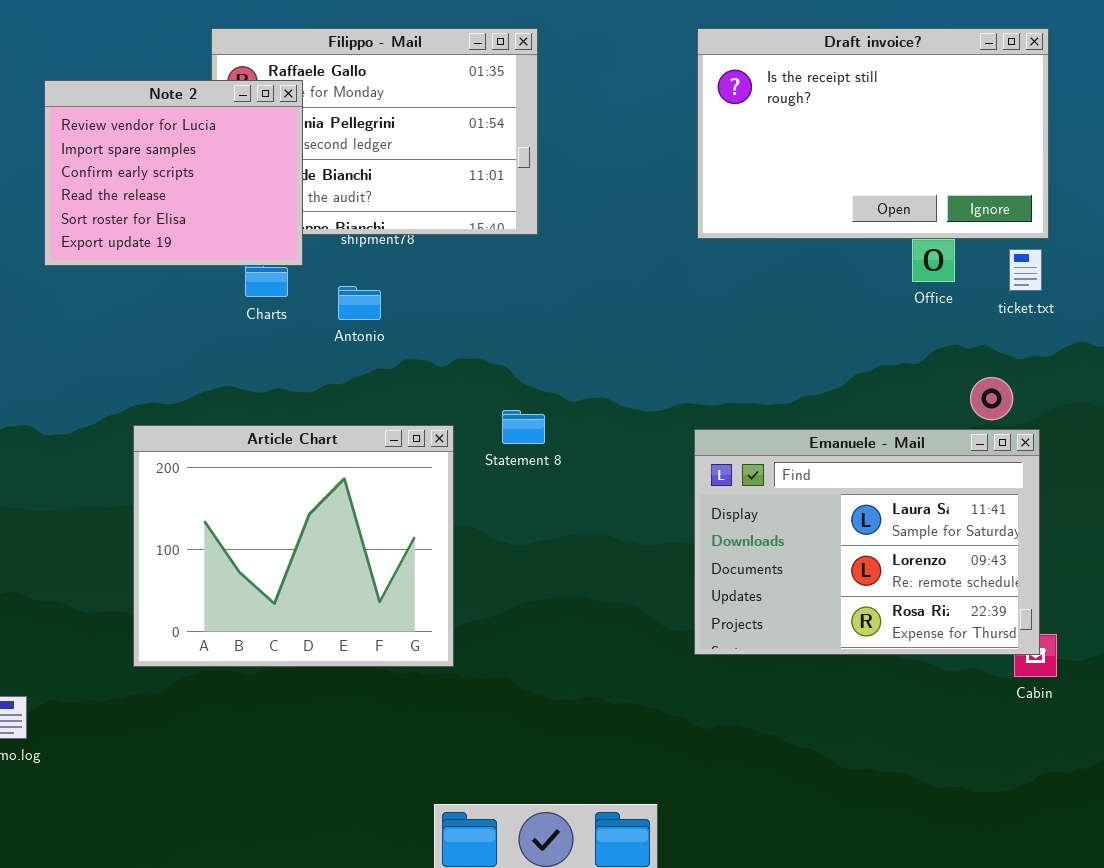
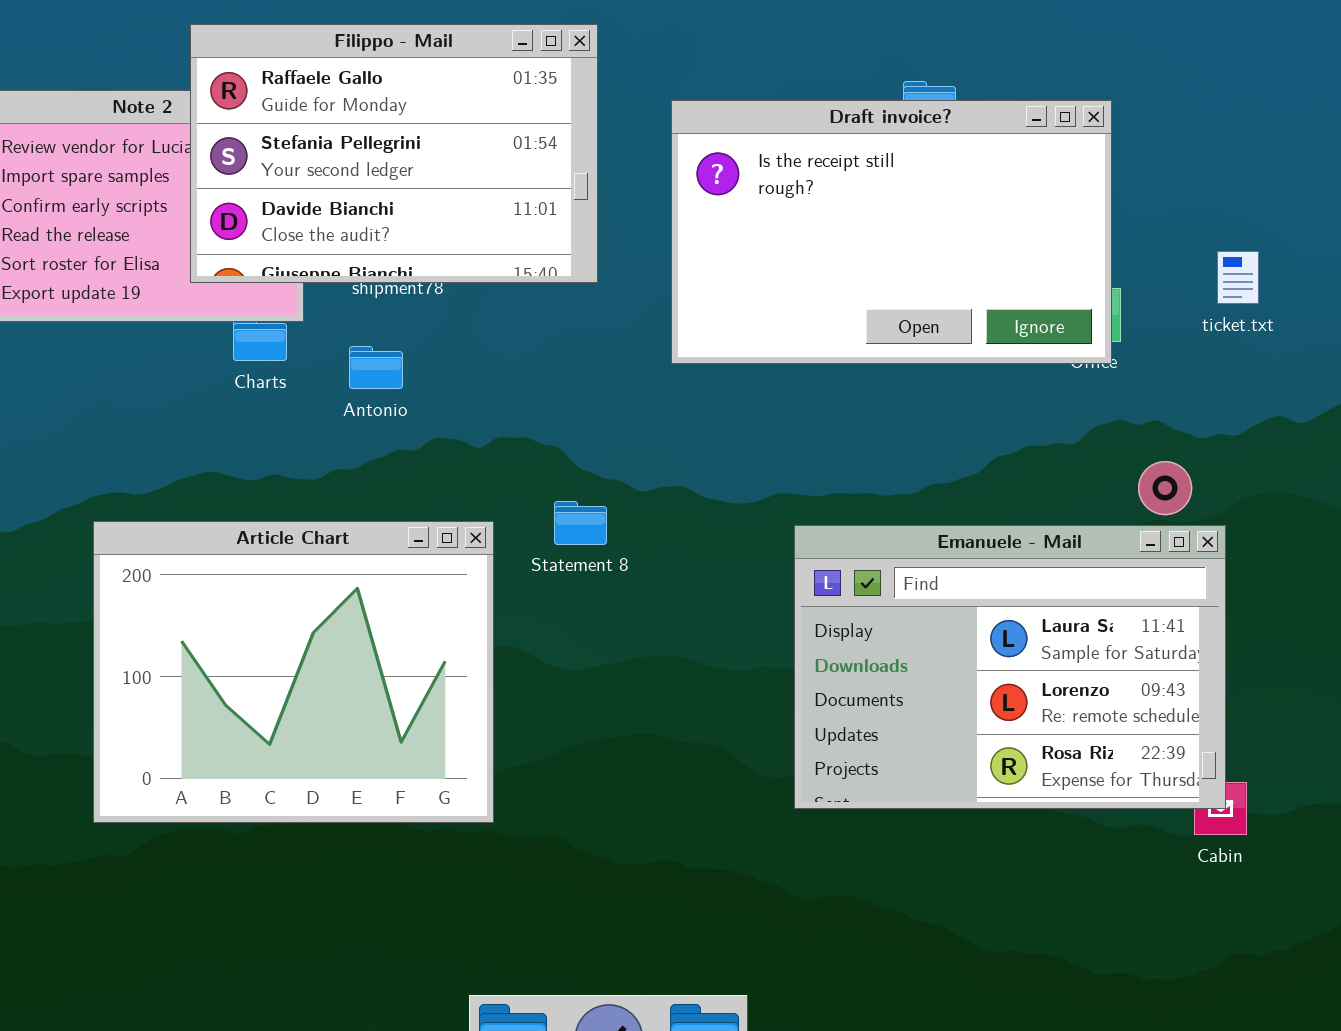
Filippo - Mail: [211,28,538,235] -> [190,24,598,283], raised
Draft invoice?: [697,28,1049,239] -> [671,100,1112,364], moved
ticket.txt: [1009,249,1042,291] -> [1217,251,1259,304], moved

